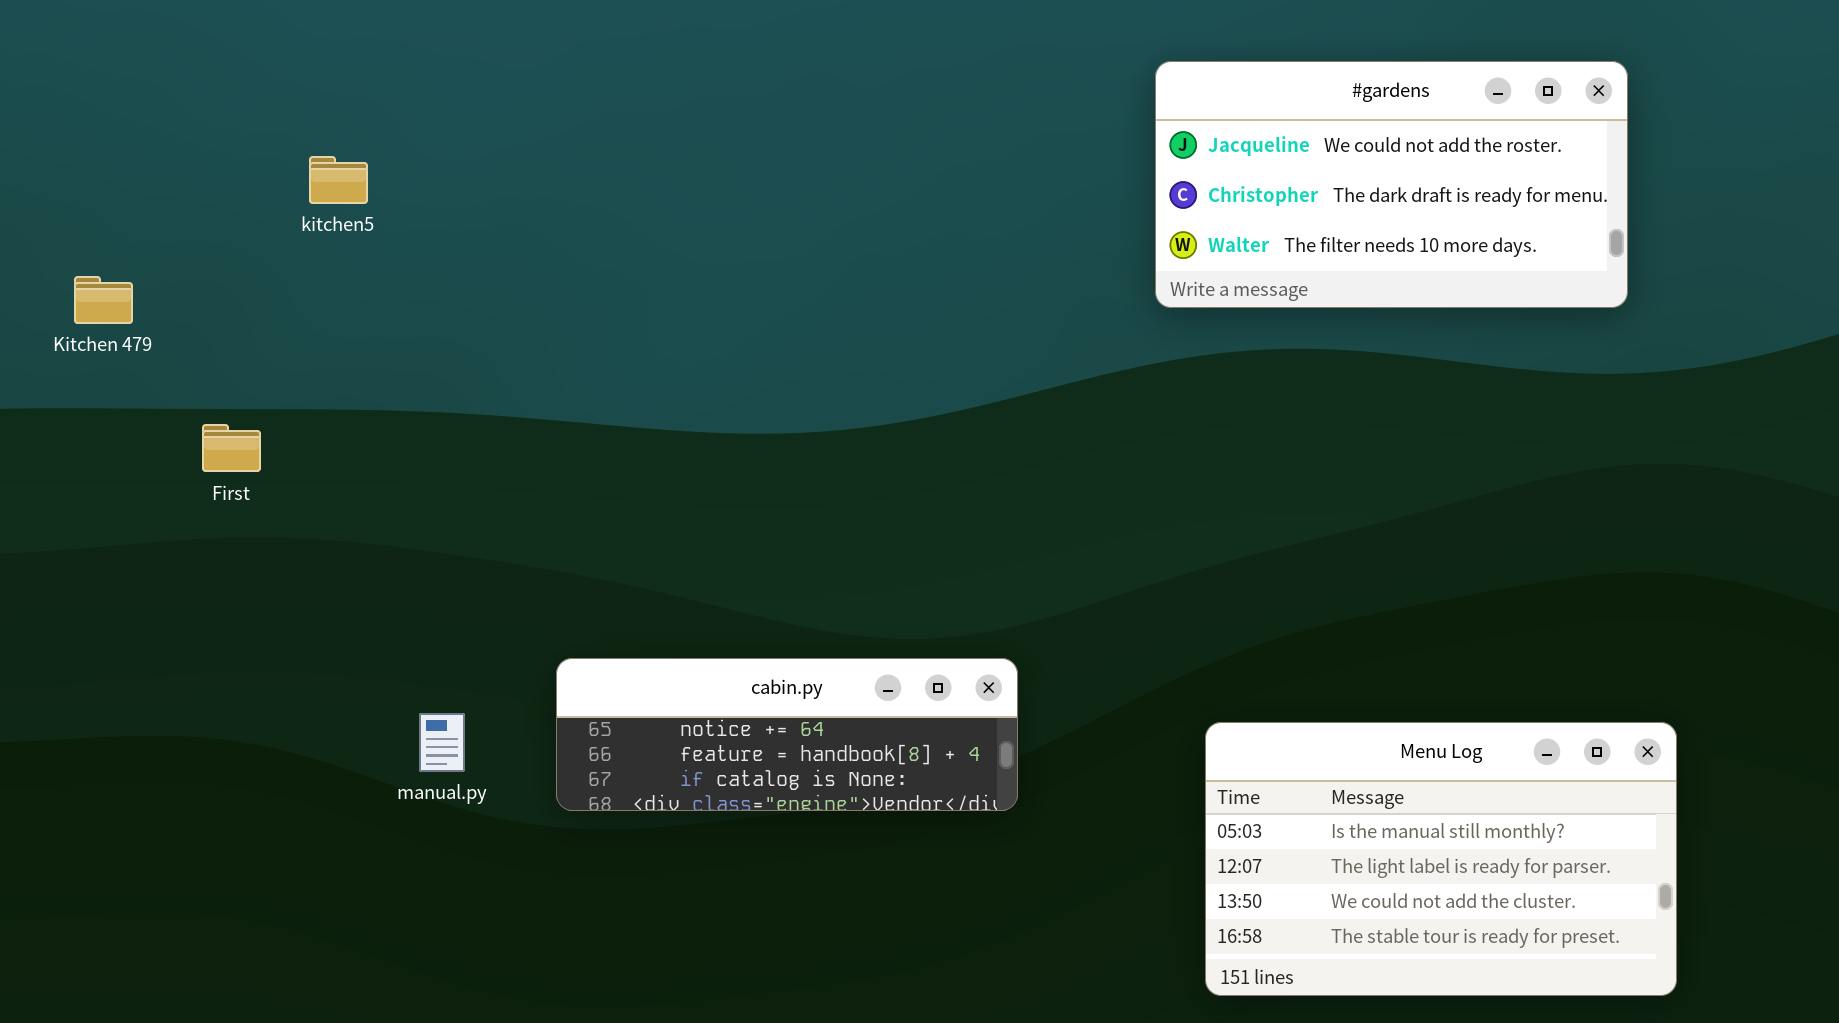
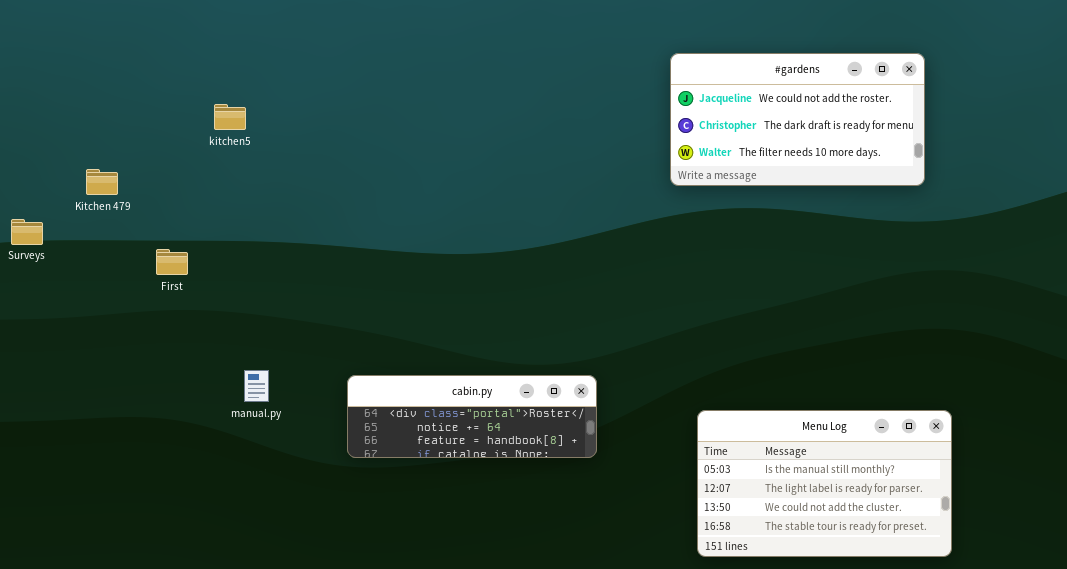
cabin.py: [556,658,1018,811] -> [347,375,597,458], scrolled up 1 row
manual.py: [419,713,465,772] -> [244,370,269,402], moved

